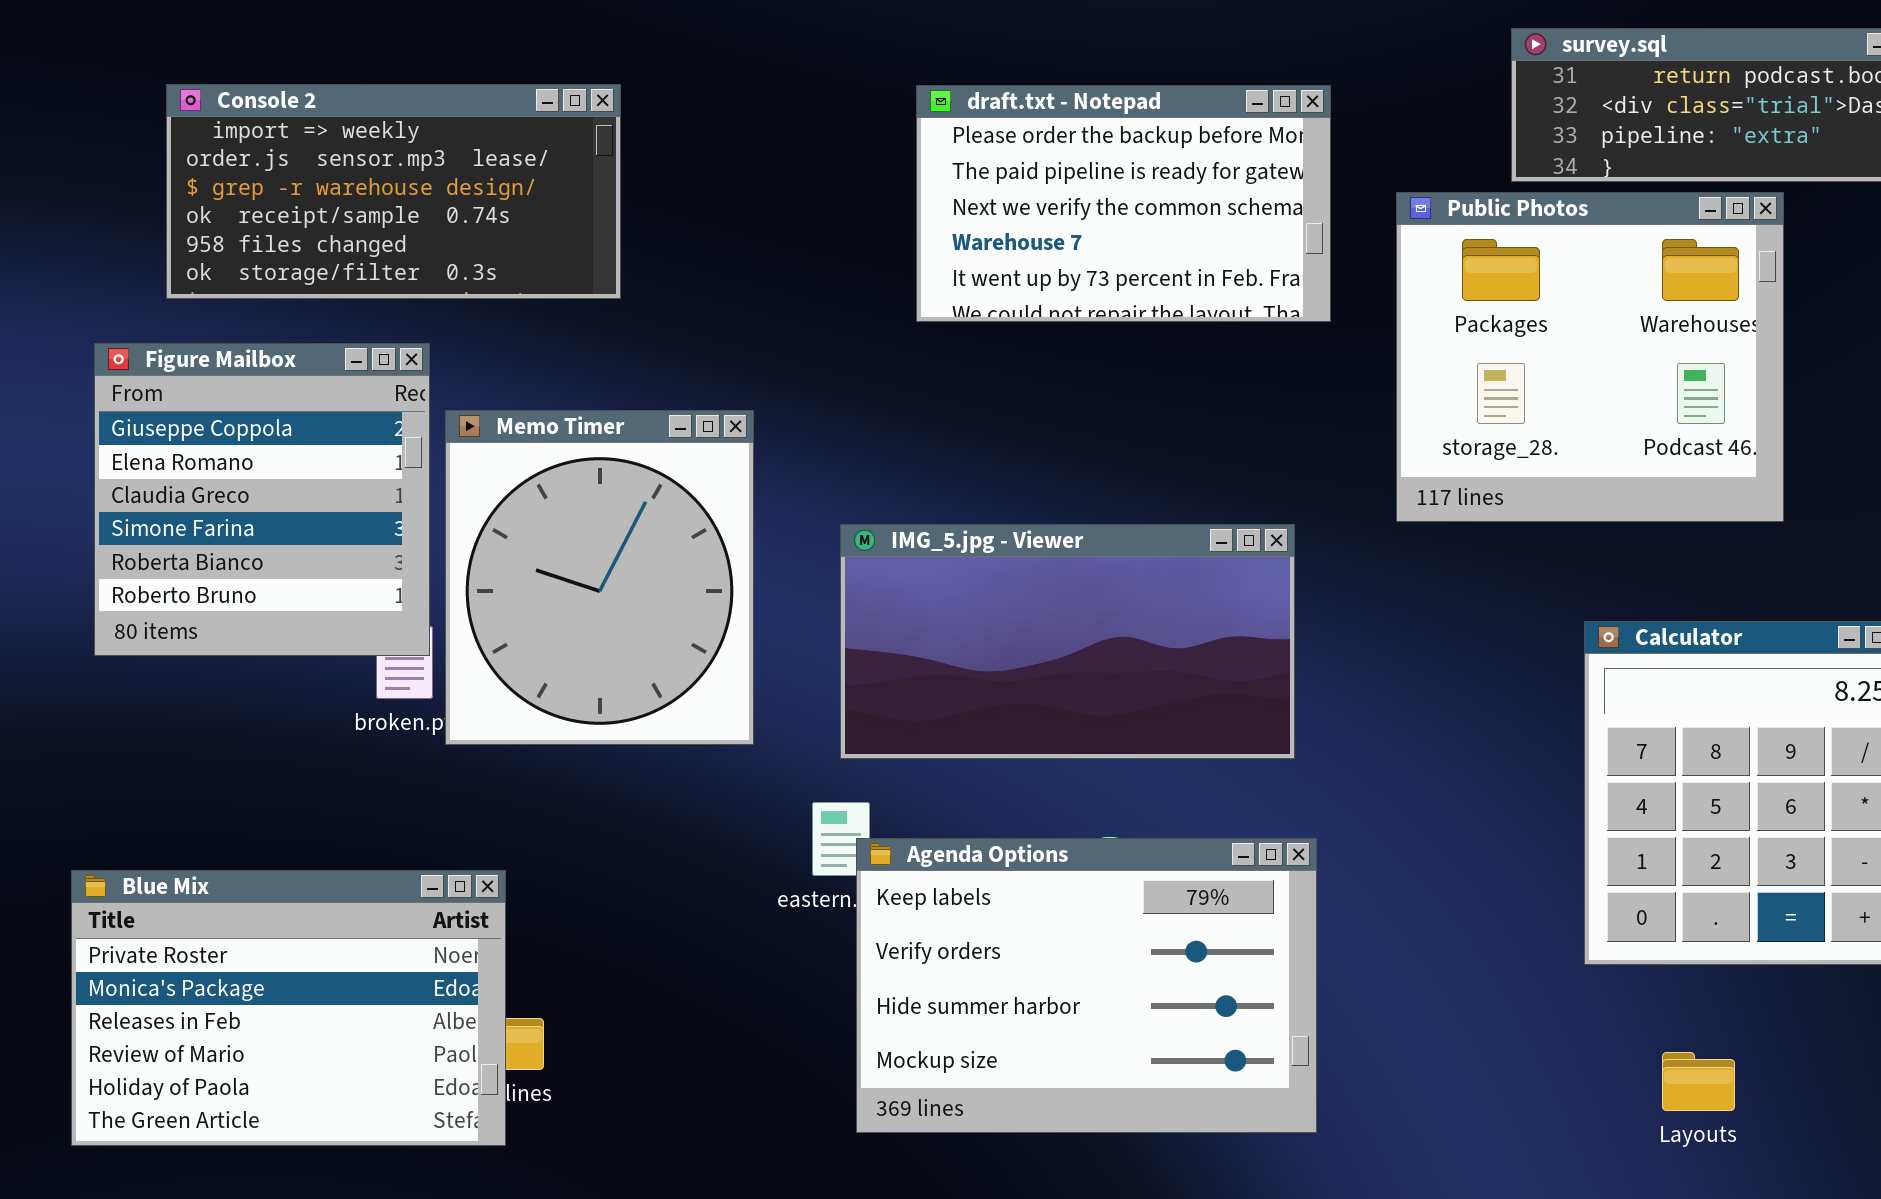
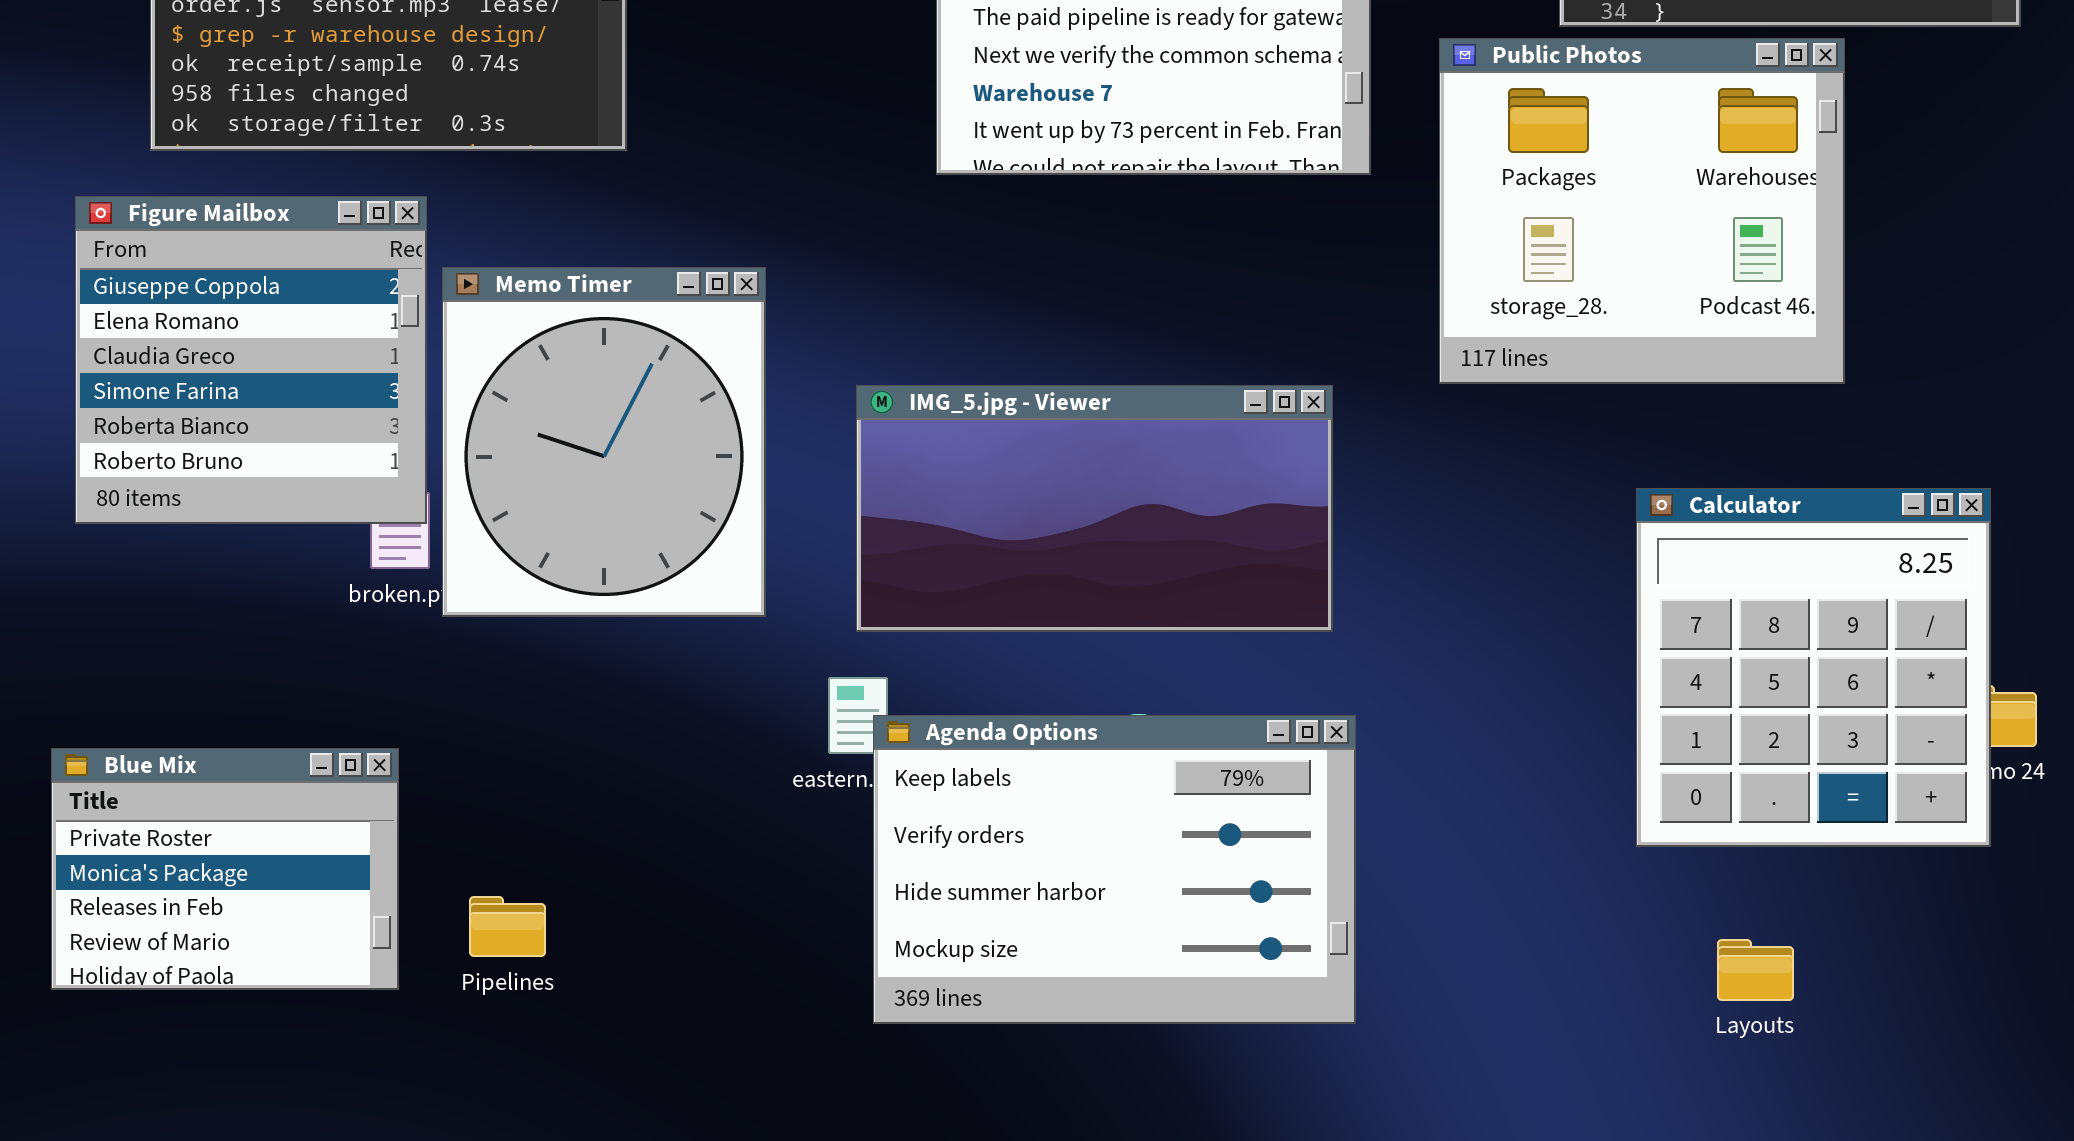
Blue Mix: [71,870,506,1146] -> [51,748,399,990], resized

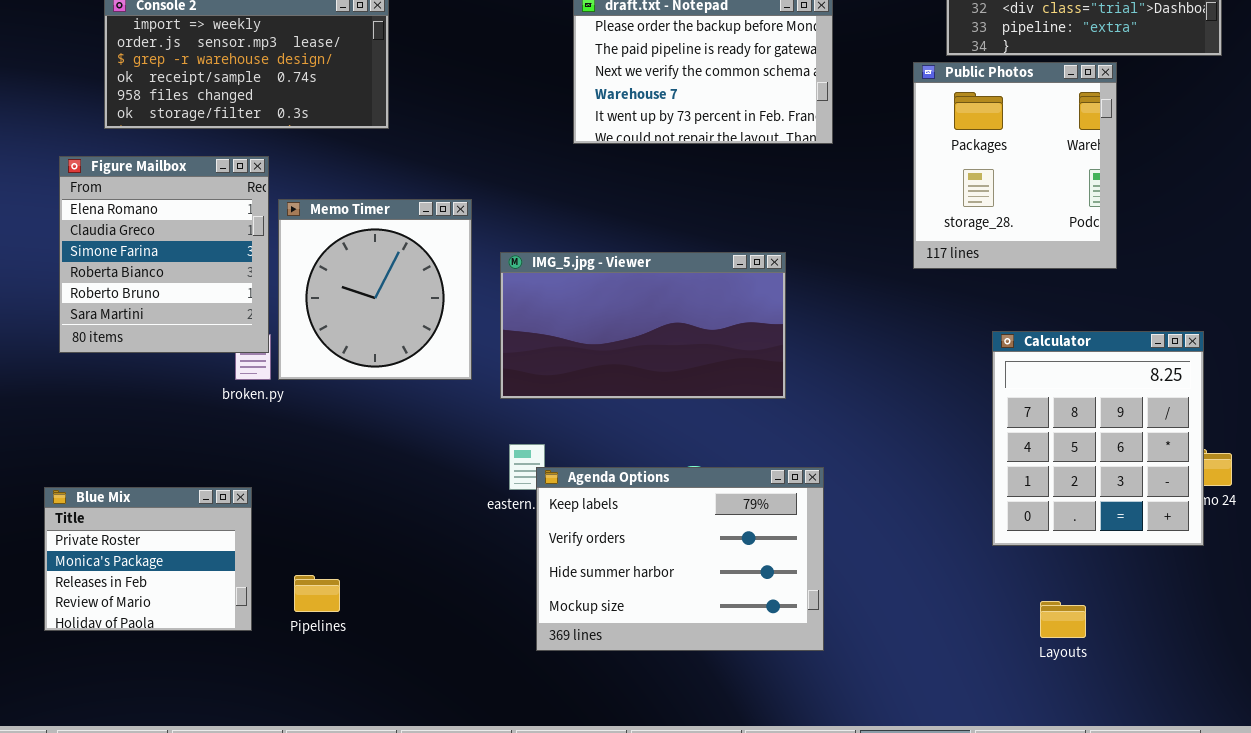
Public Photos: [1439,38,1845,384] -> [913,62,1117,269], resized
Figure Mailbox: [75,196,427,524] -> [59,156,269,353], scrolled down 1 row
Memo Timer: [442,267,766,617] -> [278,199,472,380], resized
IMG_5.jpg - Viewer: [856,385,1333,632] -> [500,252,786,399], moved

